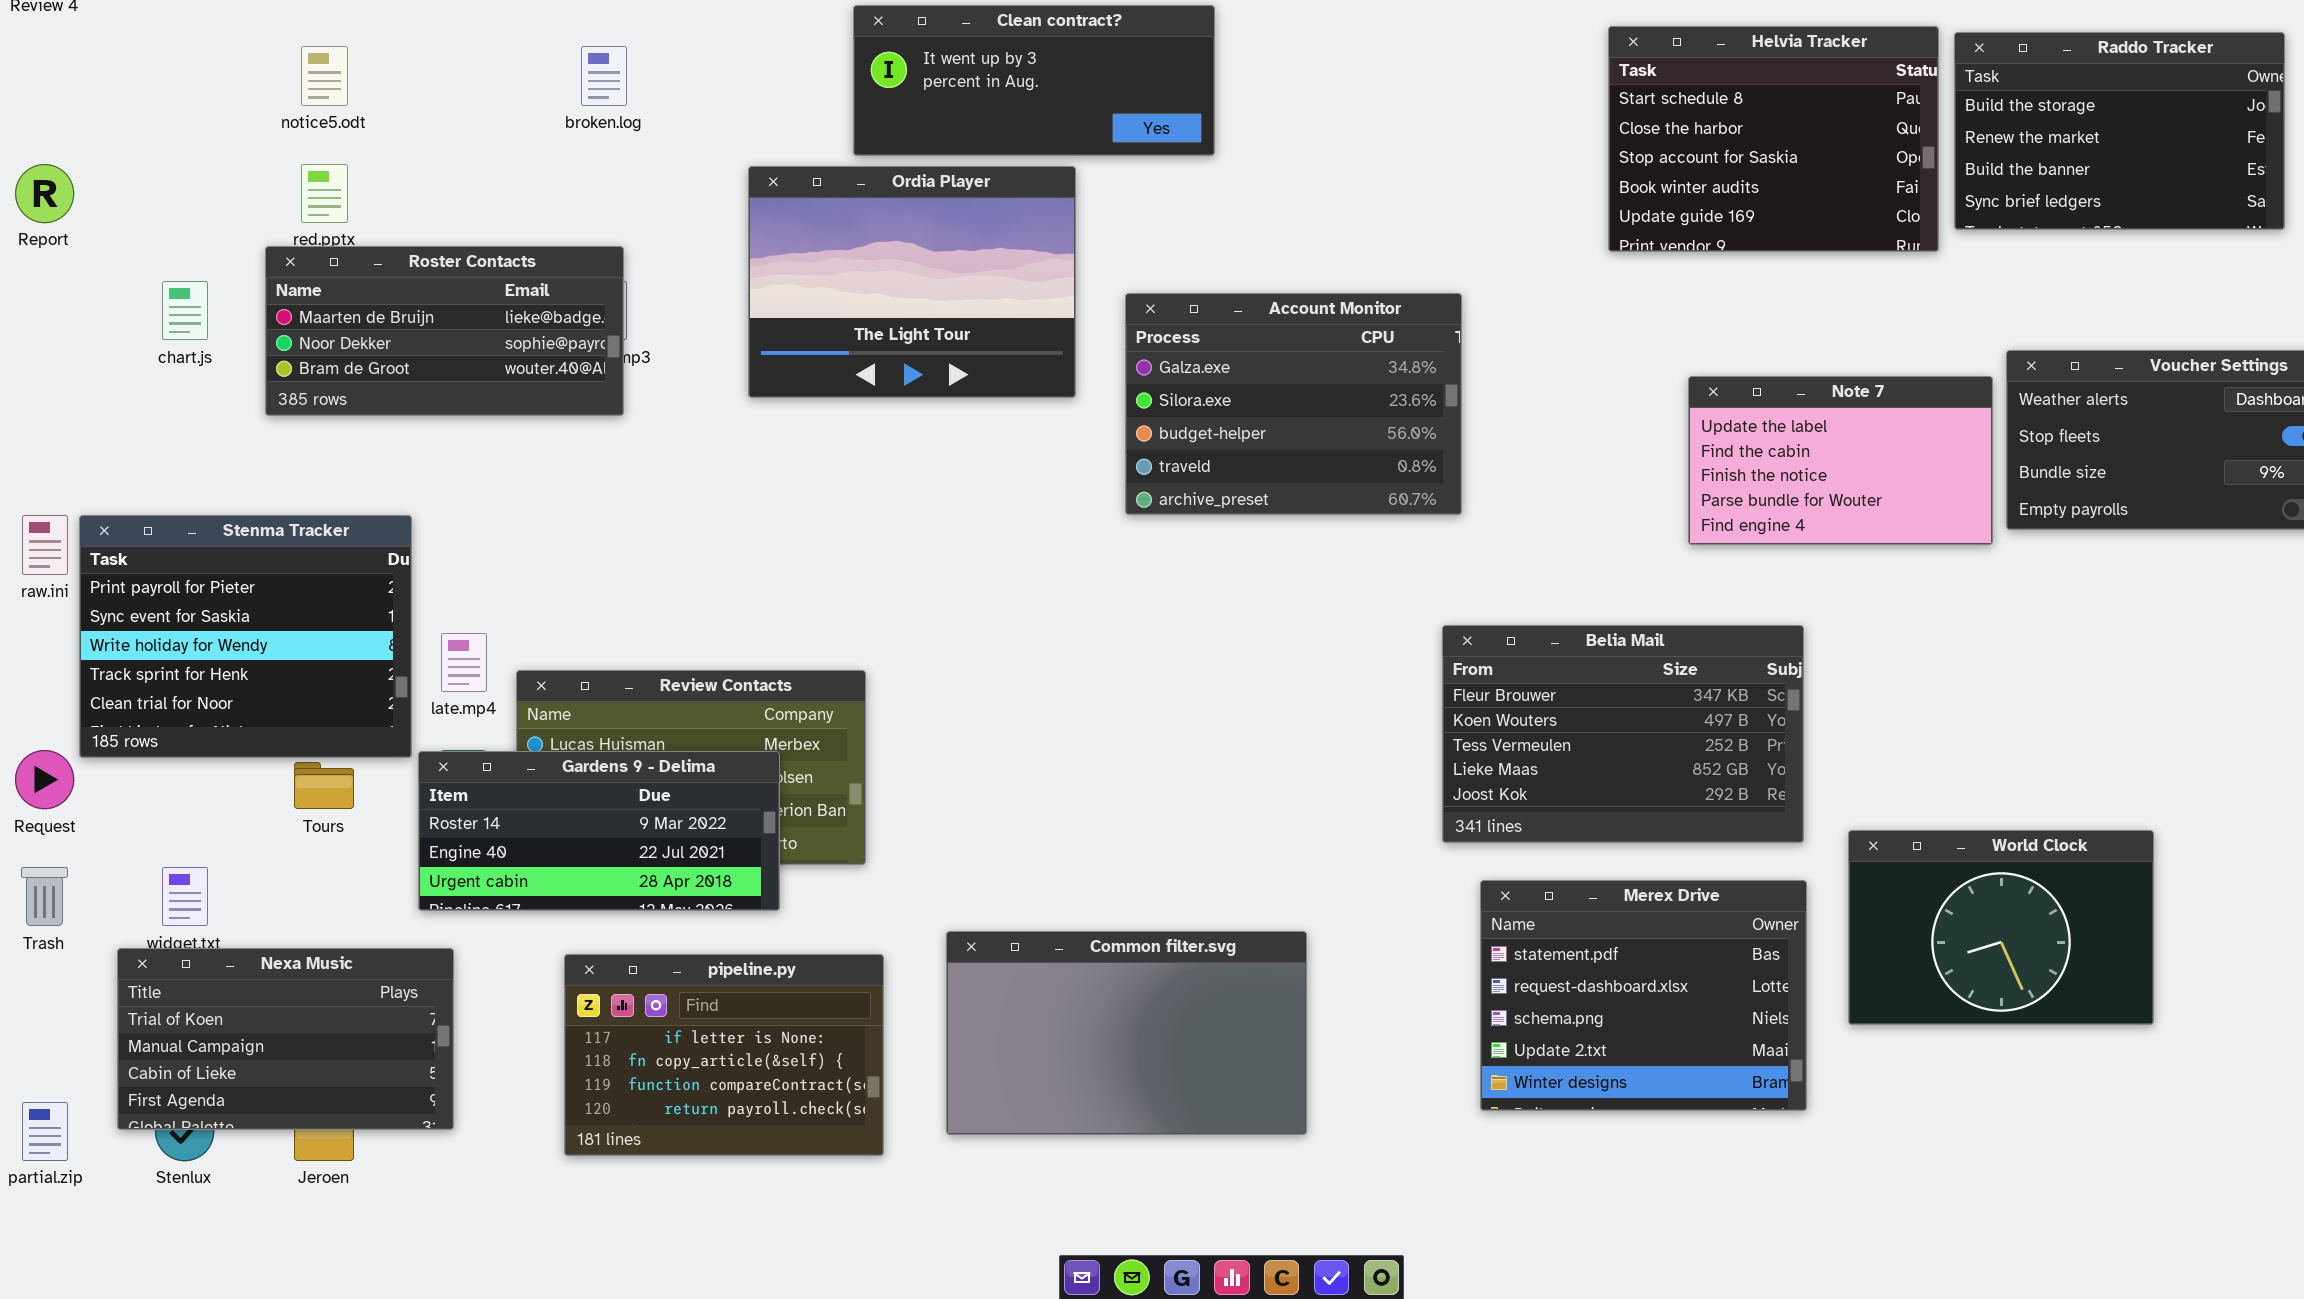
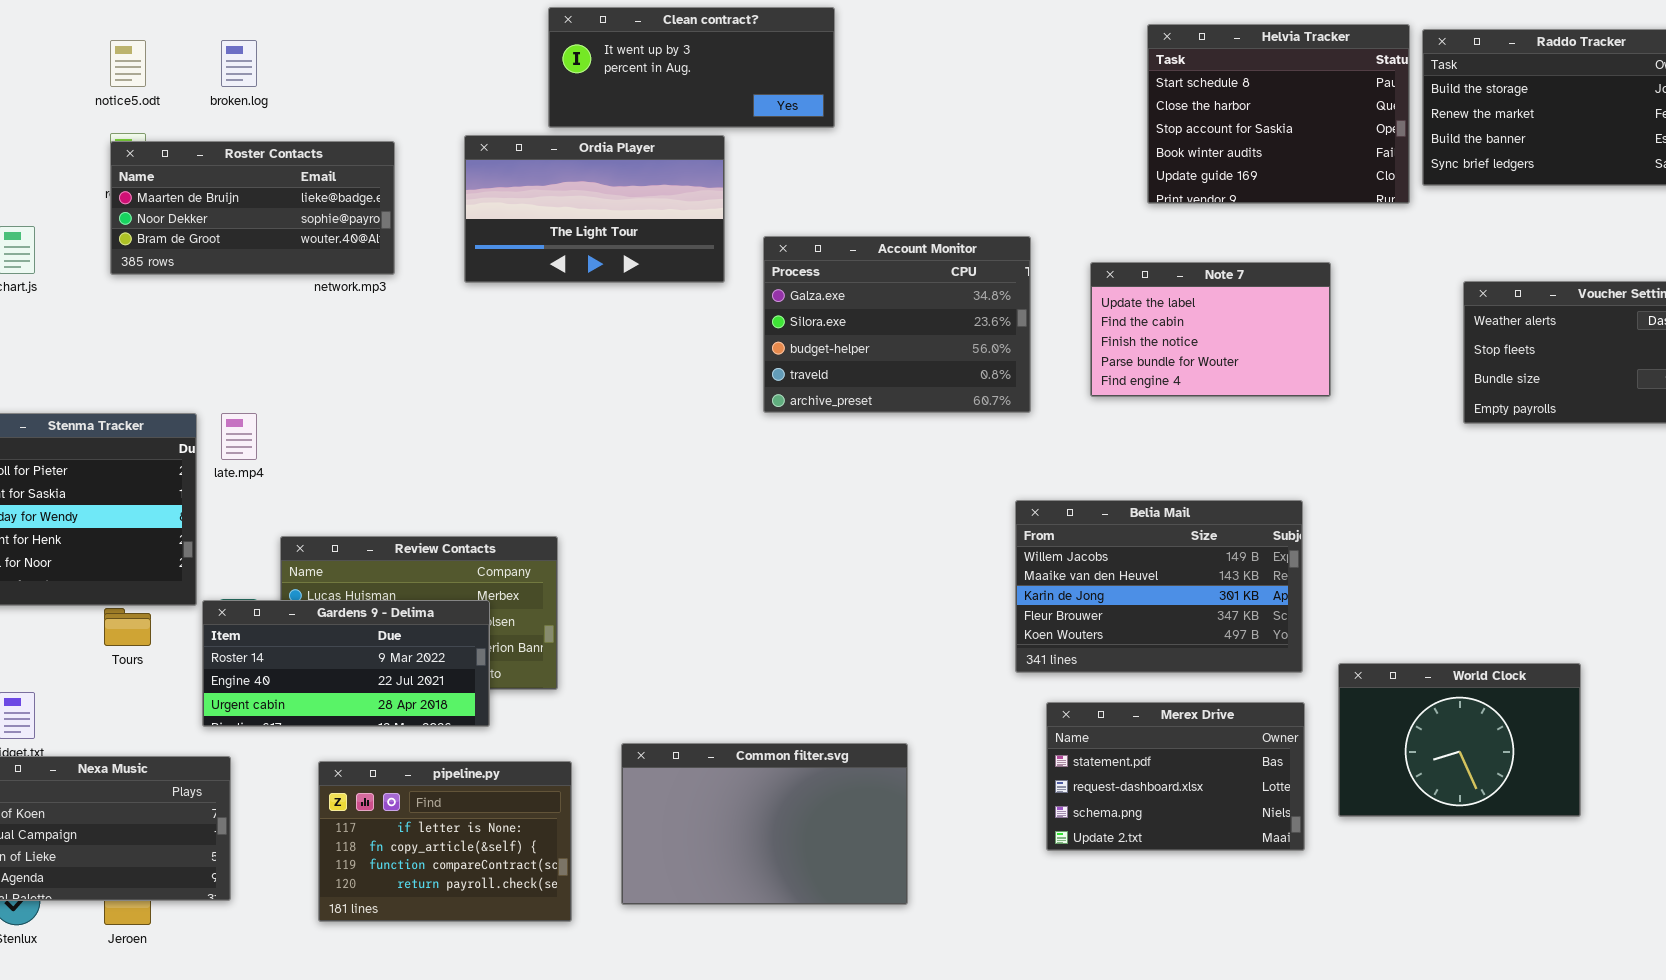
broken.log: [581,46,627,106] -> [221,40,257,87], moved
Ordia Player: [748,166,1076,398] -> [464,135,725,283], resized
Roster Contacts: [265,246,624,416] -> [110,141,395,275], moved
Note 7: [1688,376,1993,545] -> [1090,262,1331,397], moved
Belia Mail: [1442,625,1804,843] -> [1015,500,1303,673], scrolled up 3 rows
late.mp4: [441,633,487,692] -> [221,413,257,460], moved
Merex Drive: [1480,880,1807,1111] -> [1046,702,1305,851], resized

